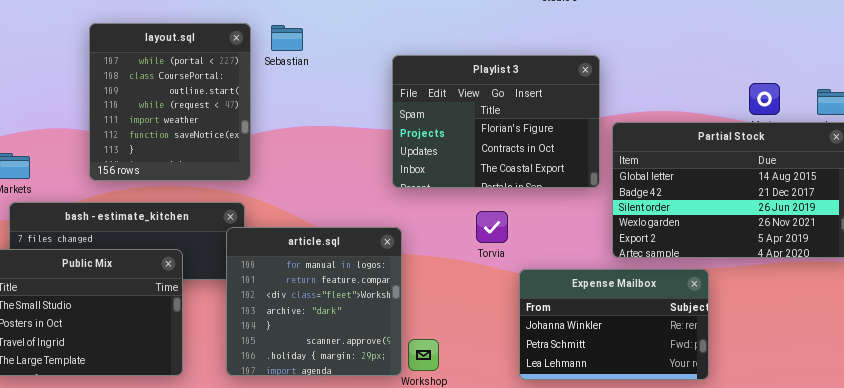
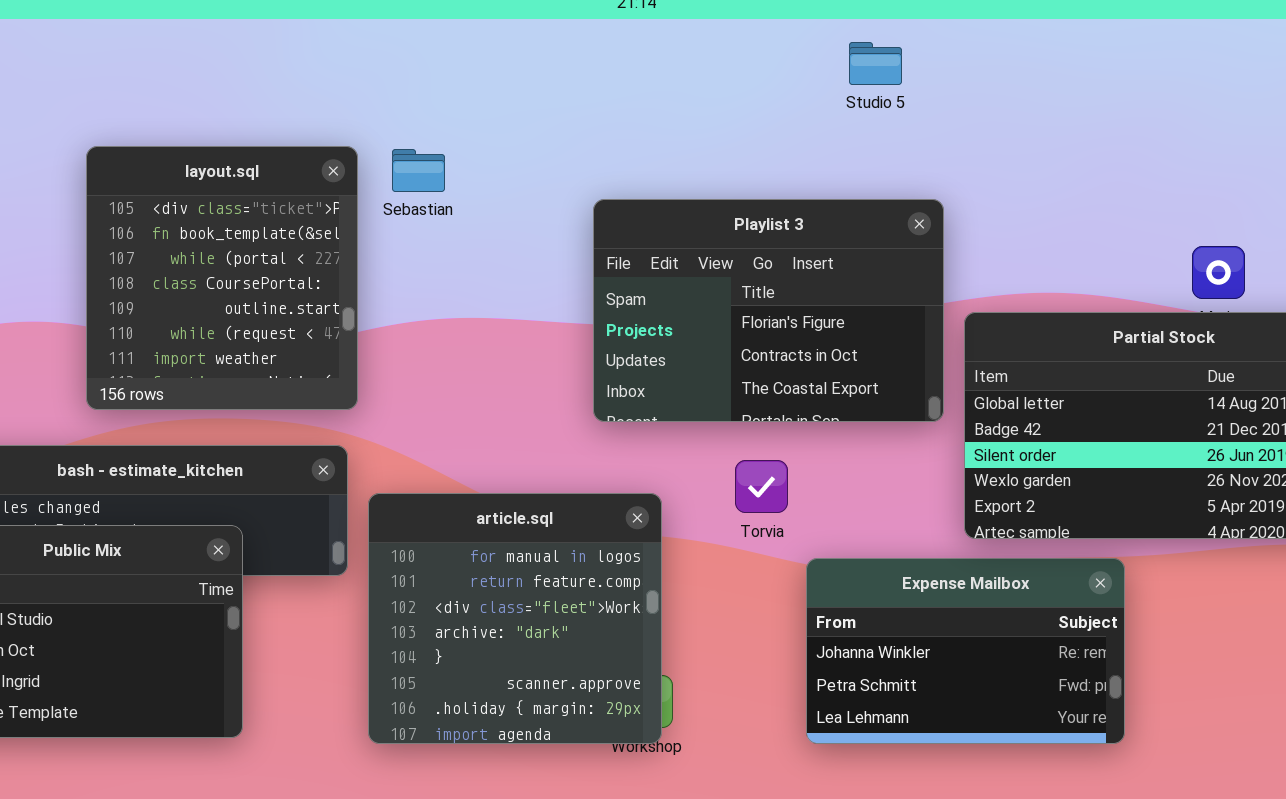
layout.sql: [89,23,251,181] -> [86,146,358,410], scrolled up 2 rows
article.sql: [226,227,402,376] -> [368,493,662,744], moved

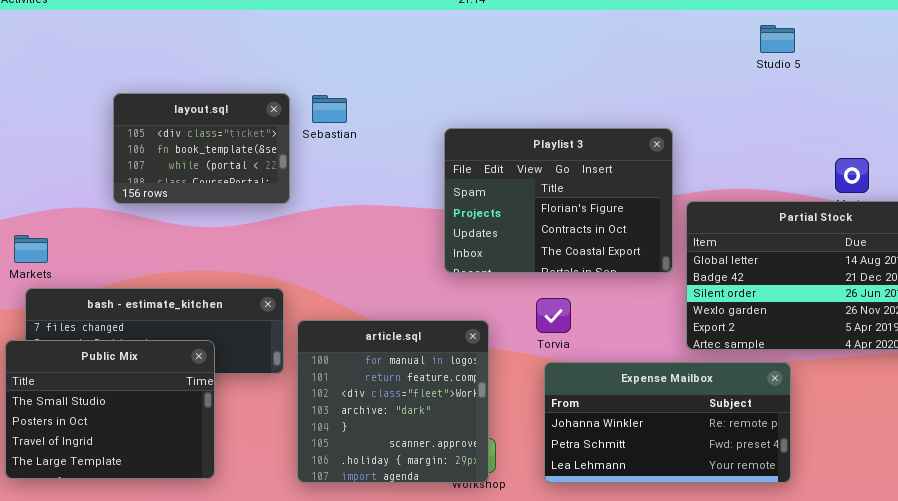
Studio 5: [849,42,902,85] -> [760,25,795,53], moved
layout.sql: [86,146,358,410] -> [113,93,290,204], resized
Expense Mailbox: [806,558,1125,744] -> [544,362,791,483], resized

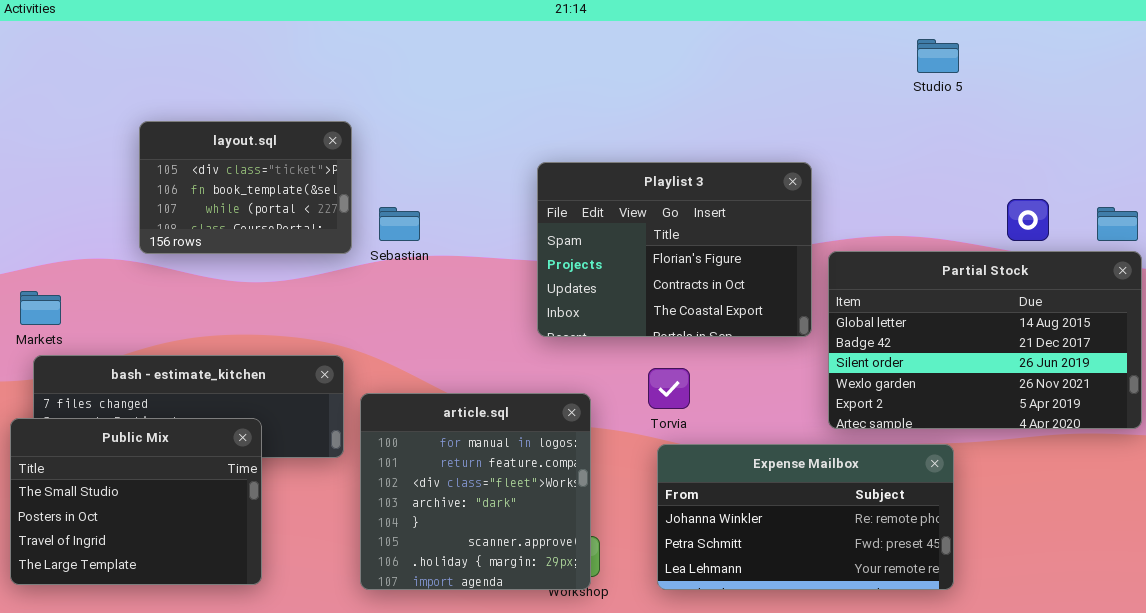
Sebastian: [312,95,347,123] -> [379,207,420,241], moved

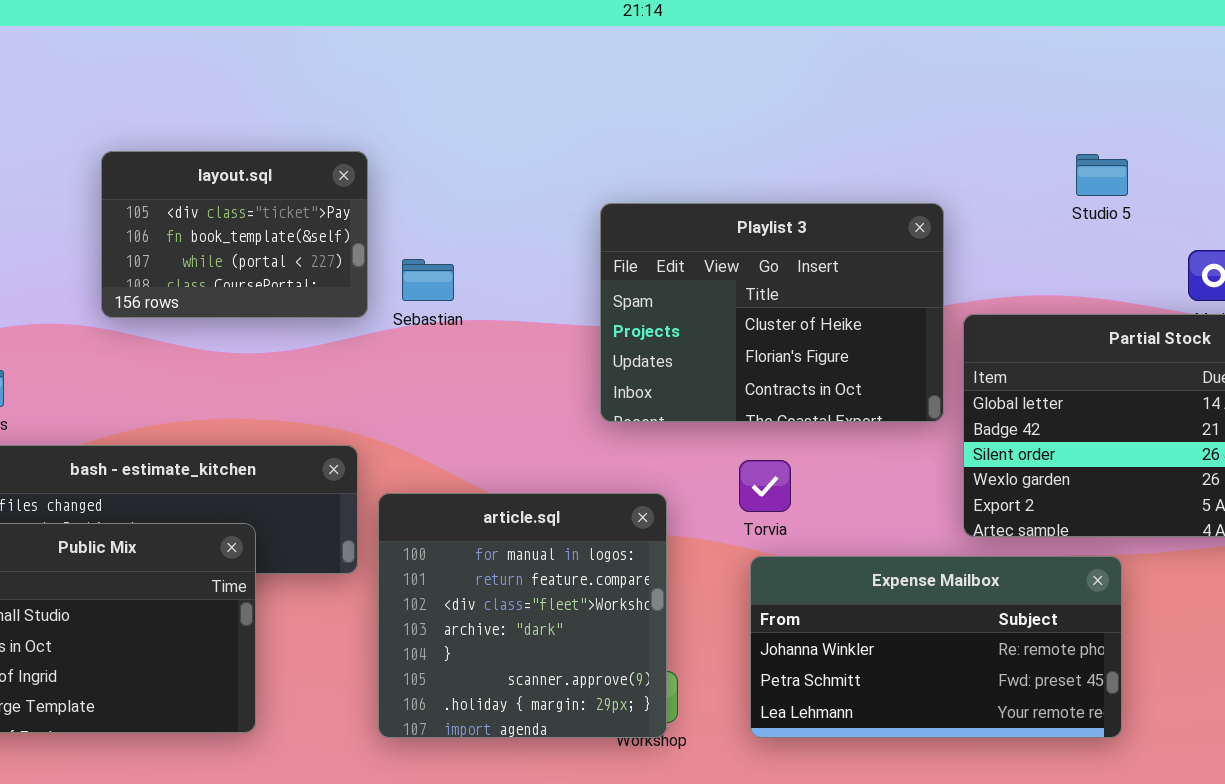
Studio 5: [917,39,959,73] -> [1076,154,1128,196], moved
Playlist 3: [537,162,812,337] -> [600,203,944,422], scrolled up 1 row

